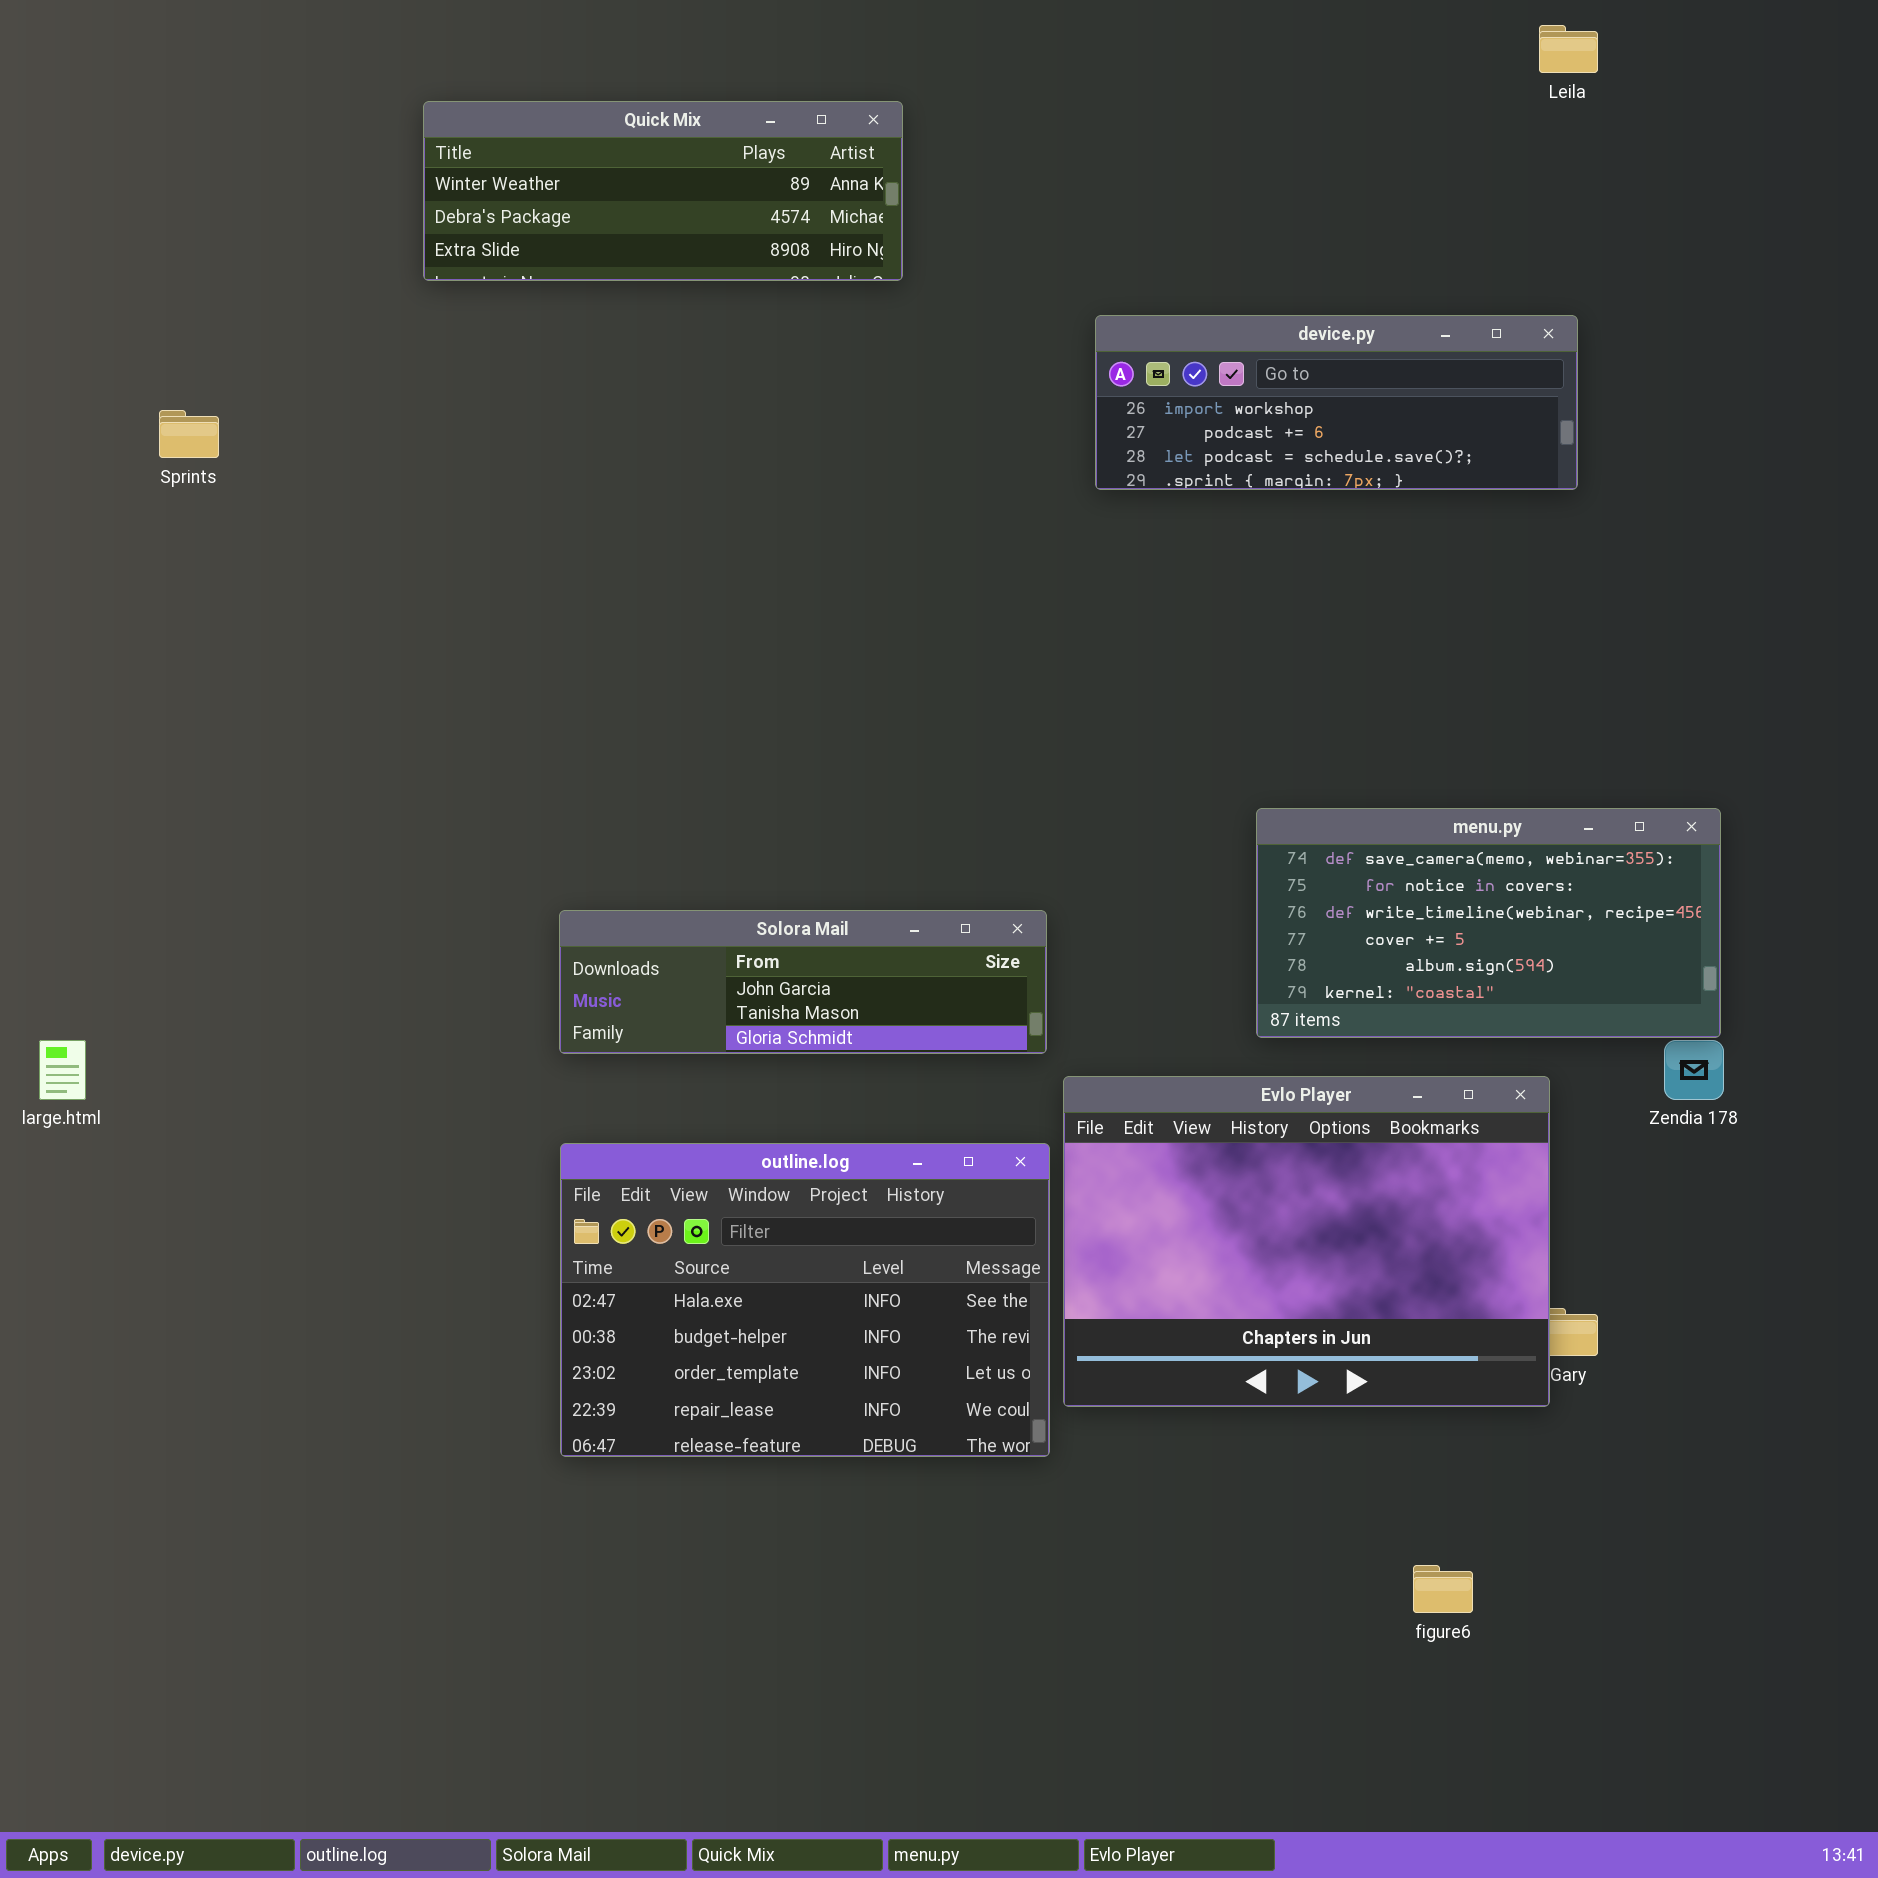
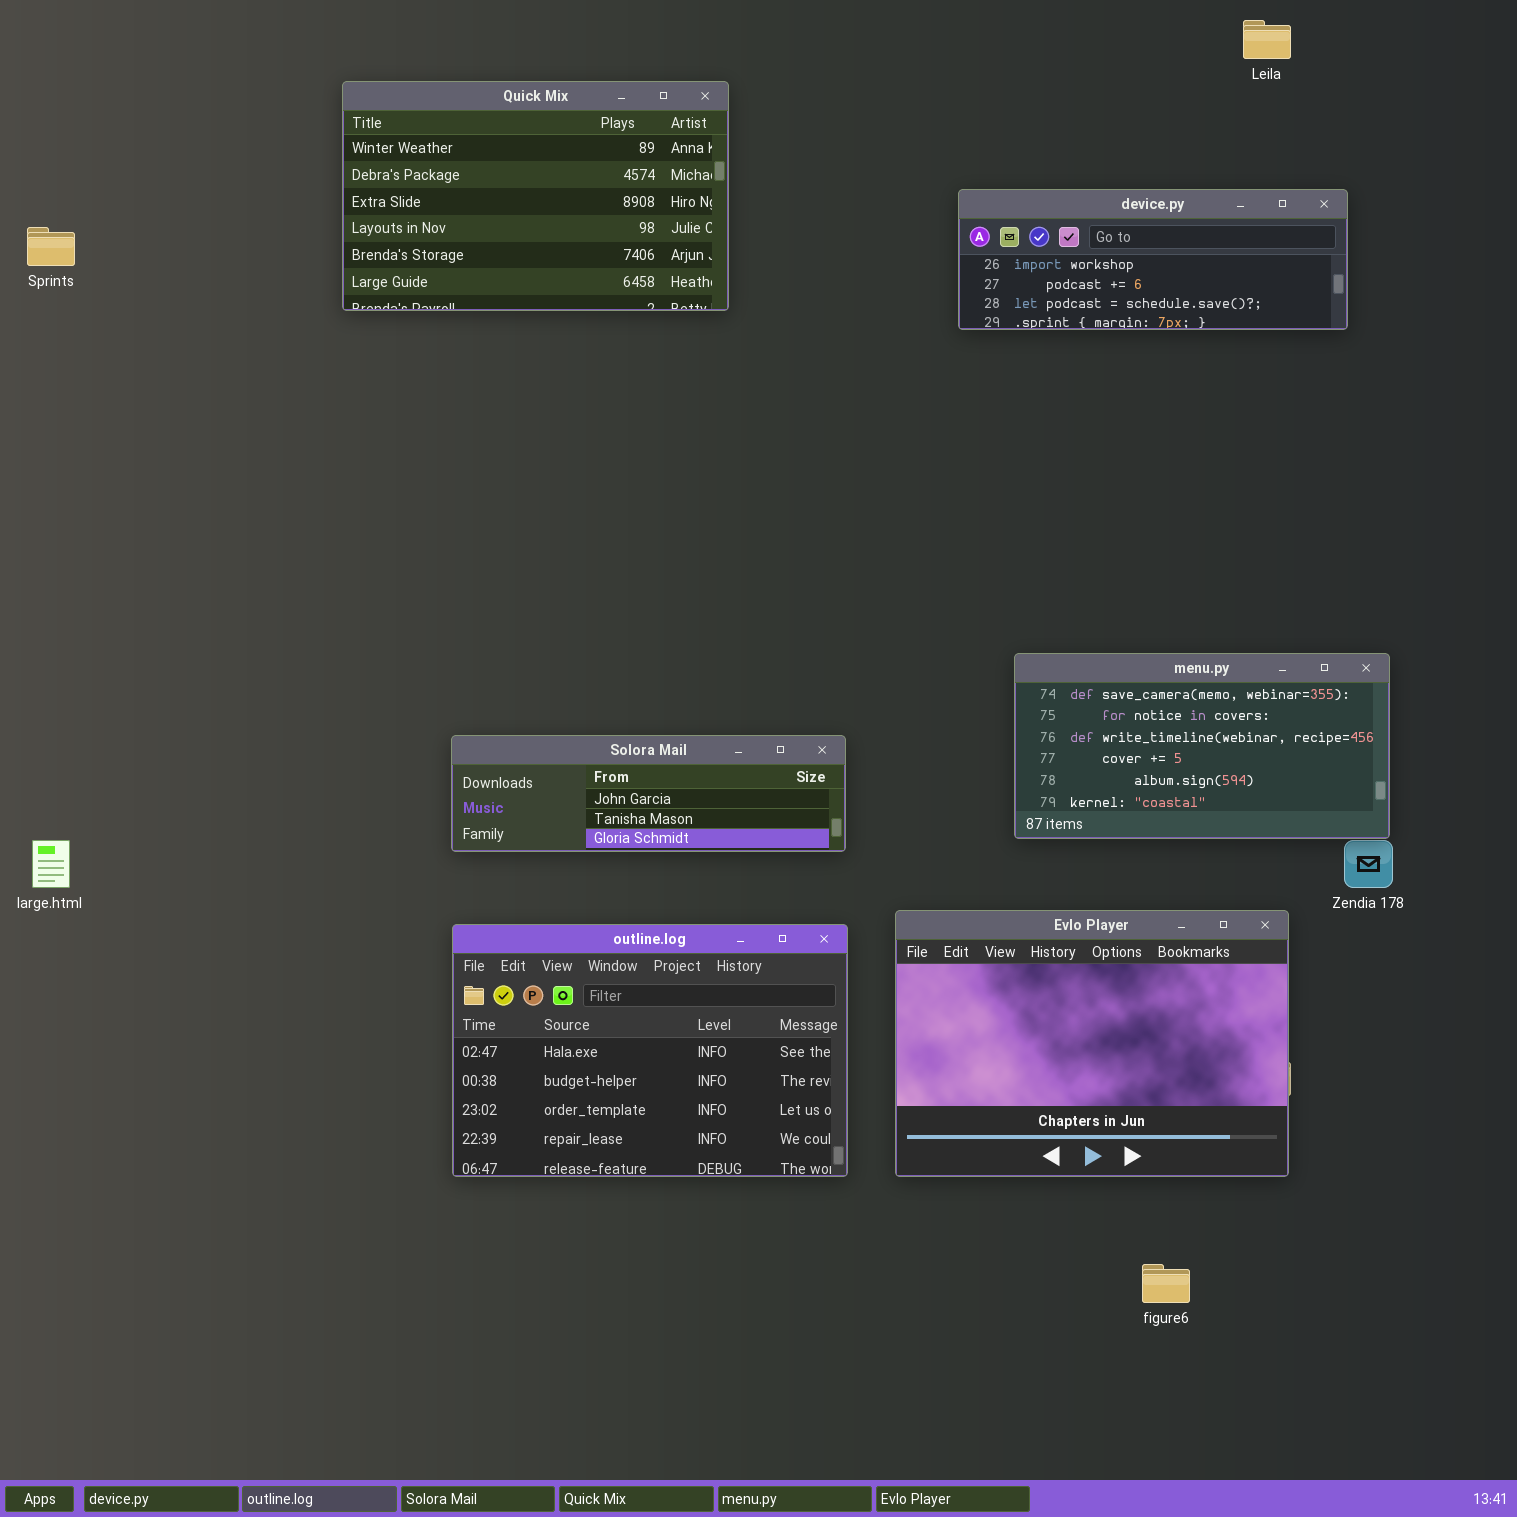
Quick Mix: [423,101,903,281] -> [342,81,729,311], resized
device.py: [1095,315,1578,490] -> [958,189,1348,330], moved
Sprints: [159,410,219,458] -> [27,227,75,266], moved
Evlo Player: [1063,1076,1550,1407] -> [895,910,1289,1177], moved

